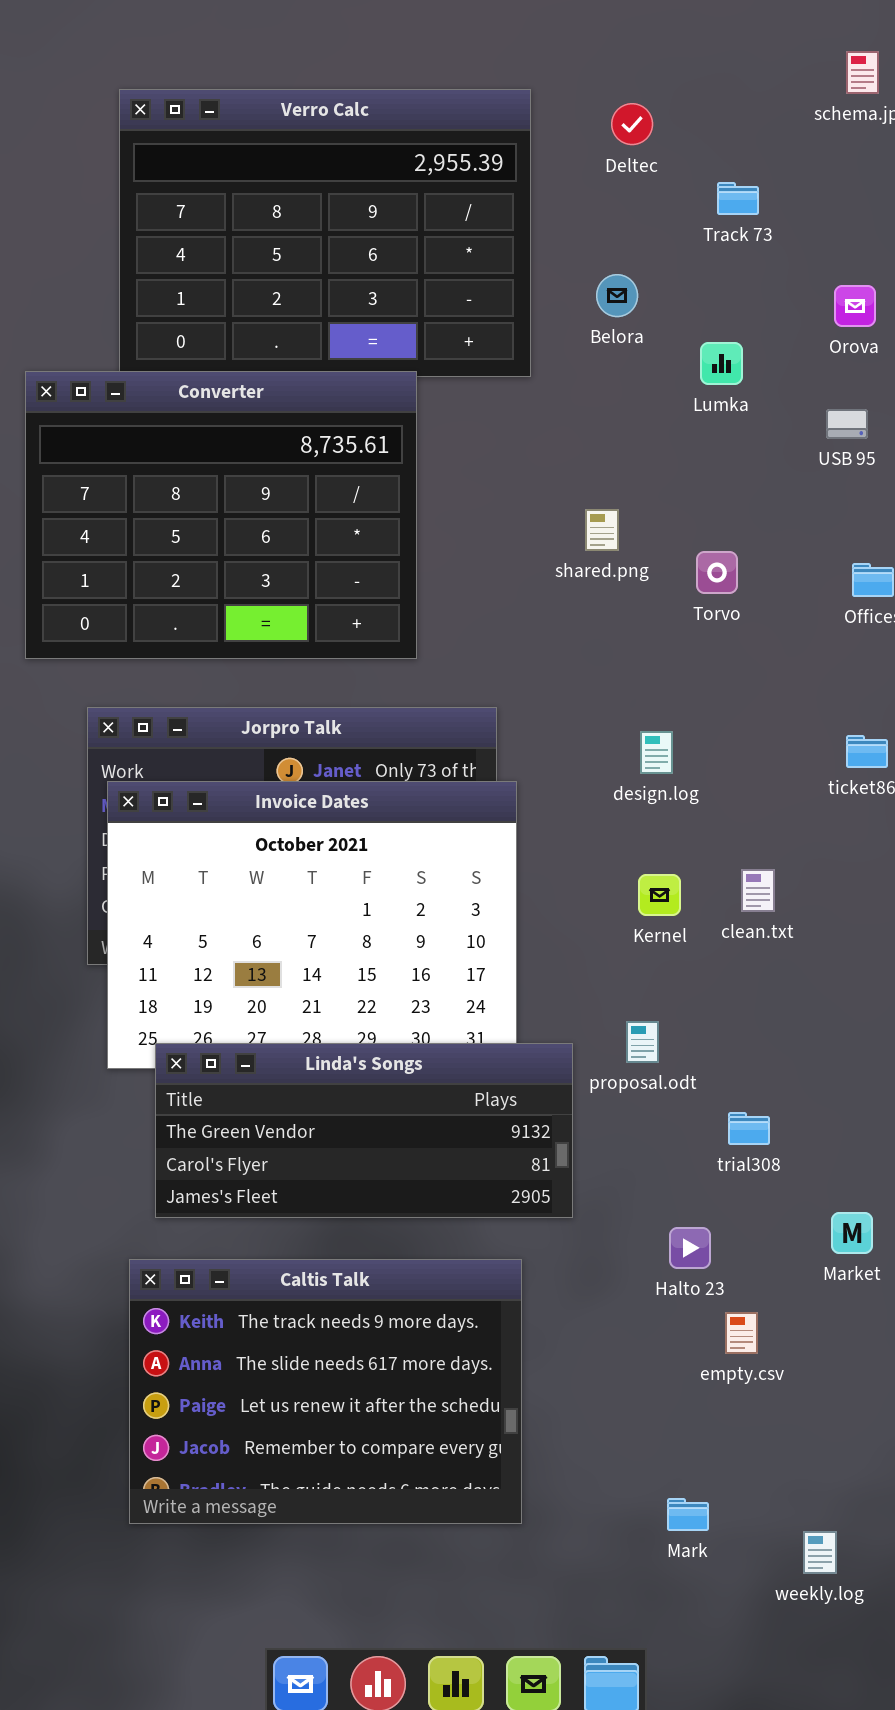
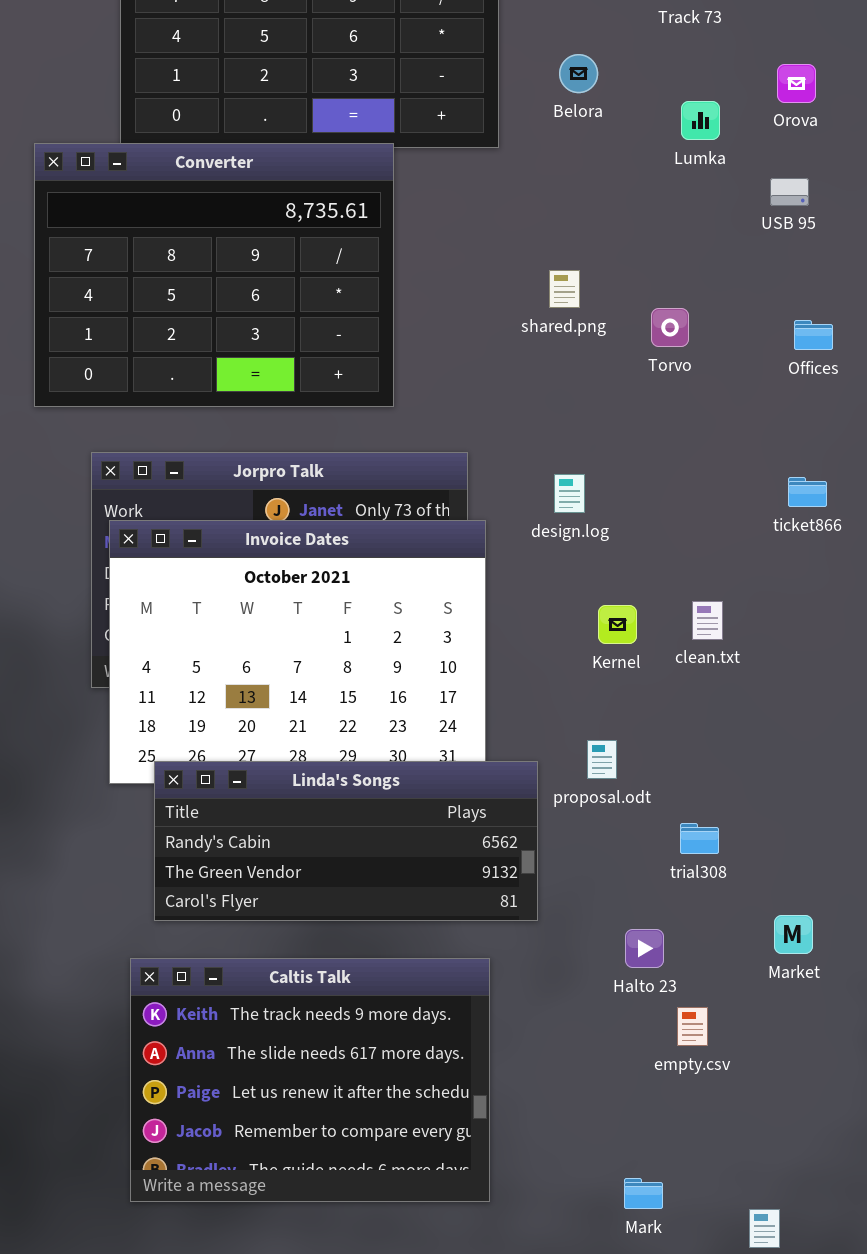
Lumka: [700,342,743,385] -> [681,101,720,140], moved
design.log: [640,731,673,774] -> [554,474,585,513], moved
Linda's Songs: [155,1043,573,1218] -> [154,761,538,921], scrolled up 1 row

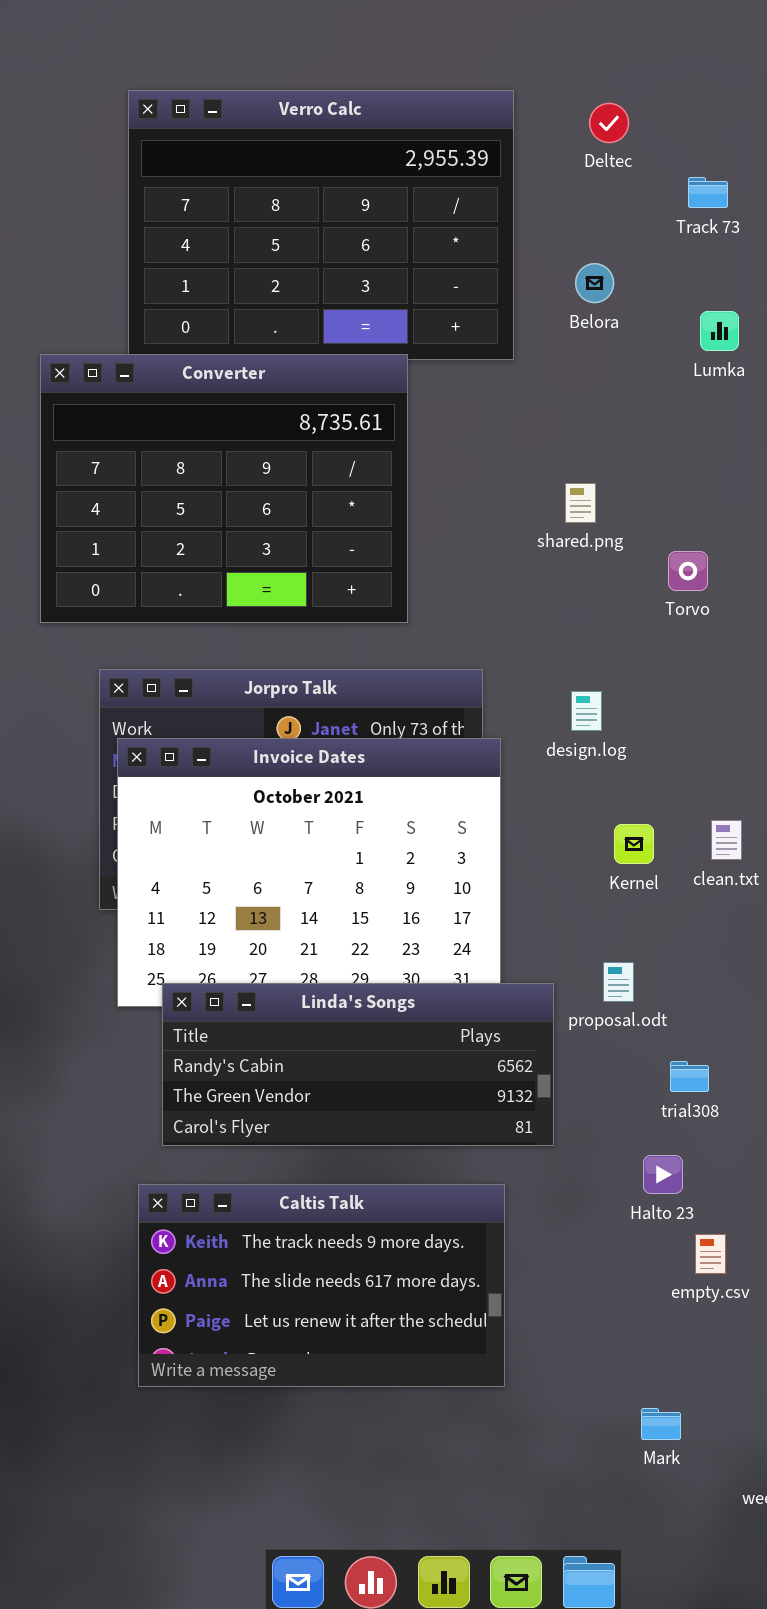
Torvo: [651,308,689,347] -> [668,551,708,591], moved
trial308: [680,823,719,854] -> [670,1061,709,1092], moved
Caltis Talk: [130,958,490,1202] -> [138,1184,505,1387], resized

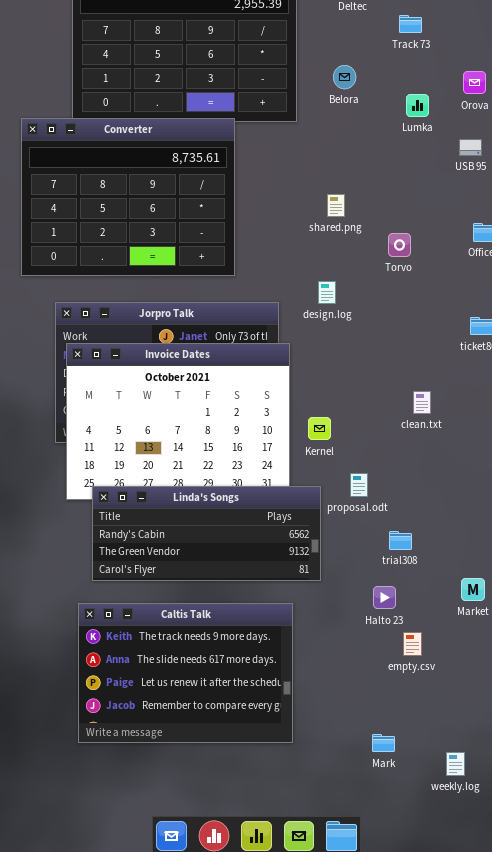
design.log: [571,691,602,731] -> [318,281,336,304], moved
Kernel: [614,824,654,864] -> [308,417,331,440], moved
Caltis Talk: [138,1184,505,1387] -> [78,603,293,743], resized

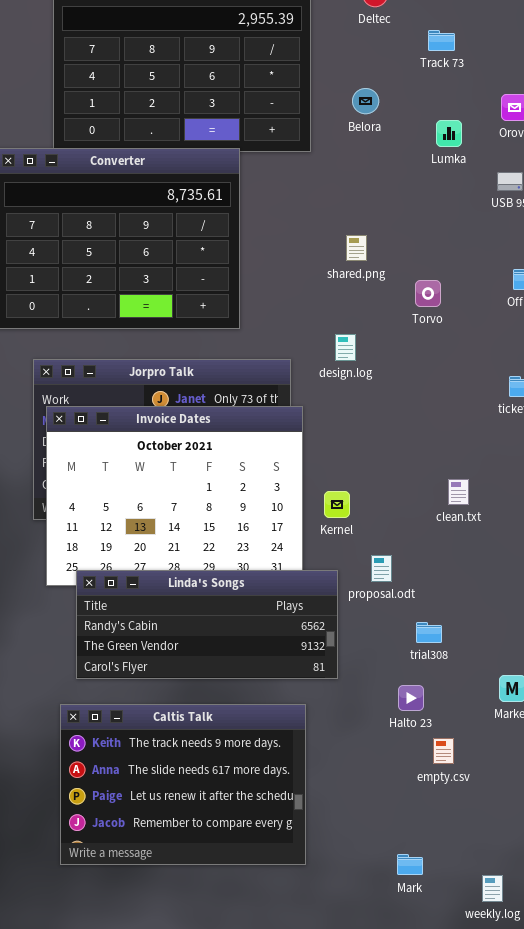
clean.txt: [413,391,431,414] -> [448,479,469,505], moved

